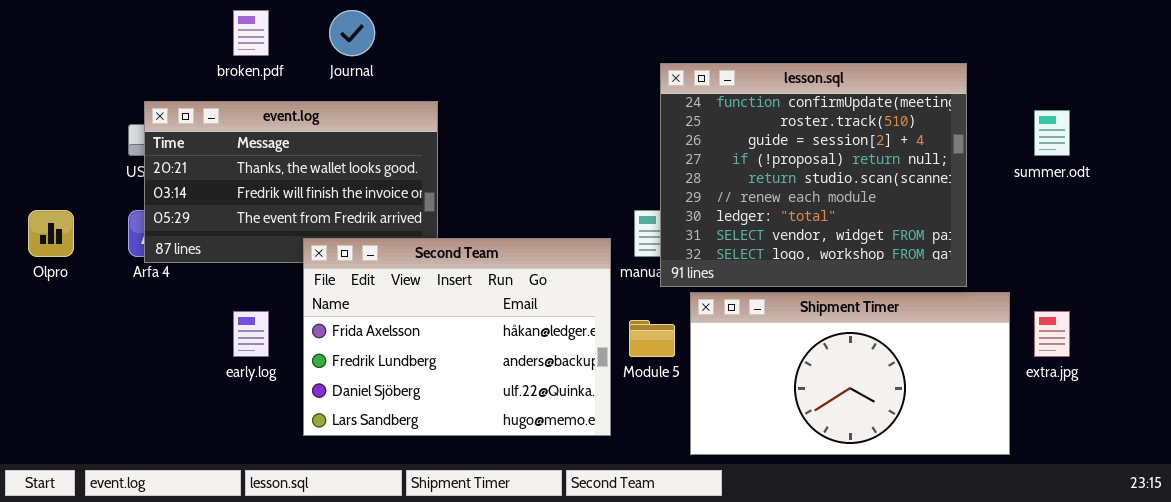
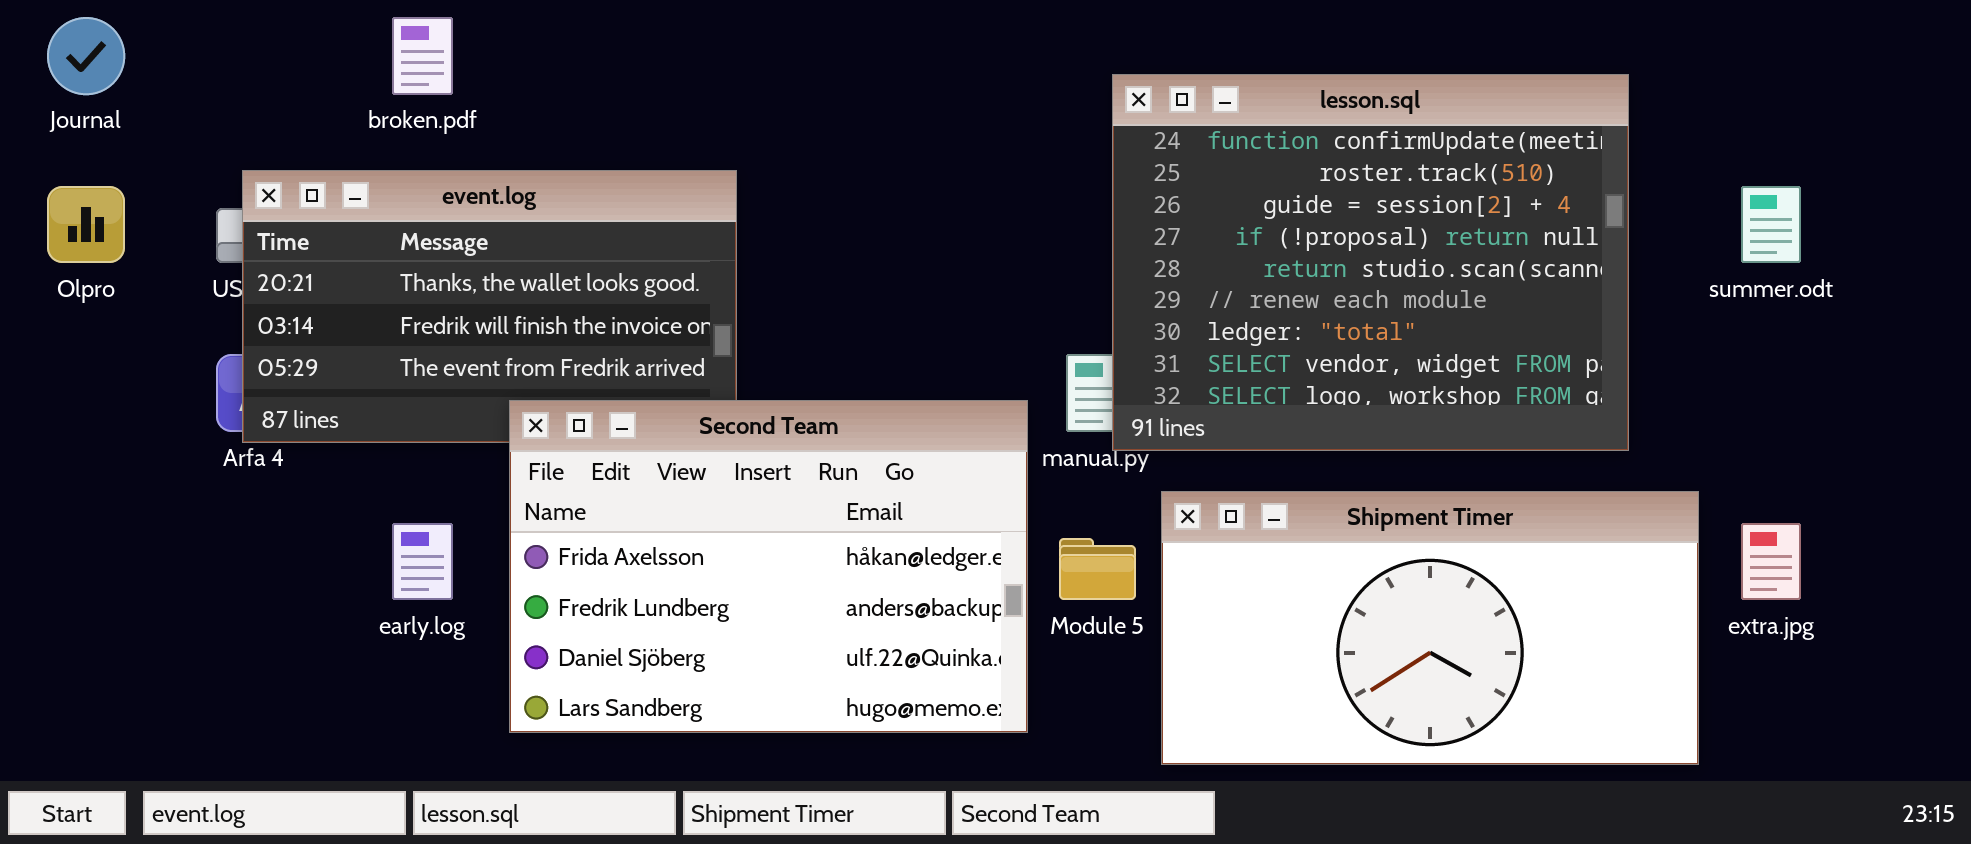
Journal: [329,10,375,56] -> [47,17,125,95], moved
lesson.sql: [660,63,967,287] -> [1112,74,1629,451], moved
Olpro: [28,210,74,257] -> [47,186,125,263], moved

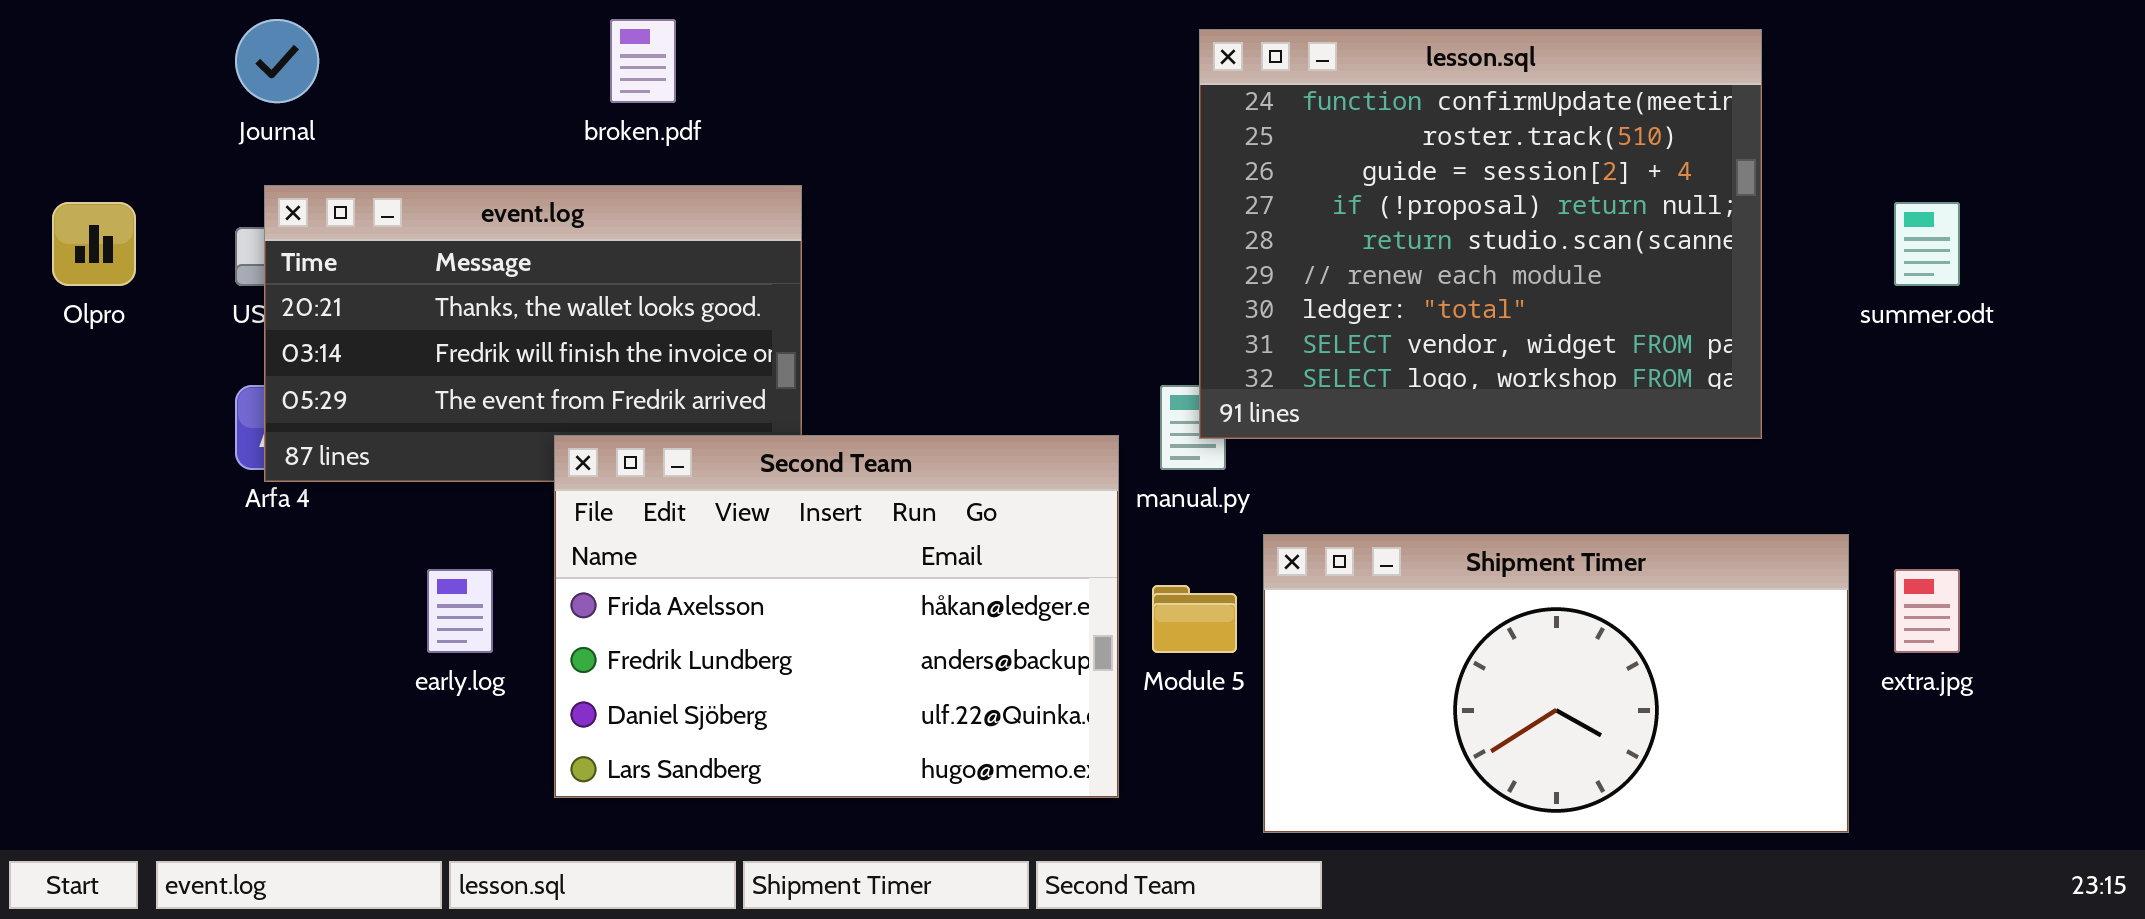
Journal: [47,17,125,95] -> [235,19,319,103], moved
broken.pdf: [392,17,453,95] -> [610,19,676,103], moved
lesson.sql: [1112,74,1629,451] -> [1199,29,1762,439], moved

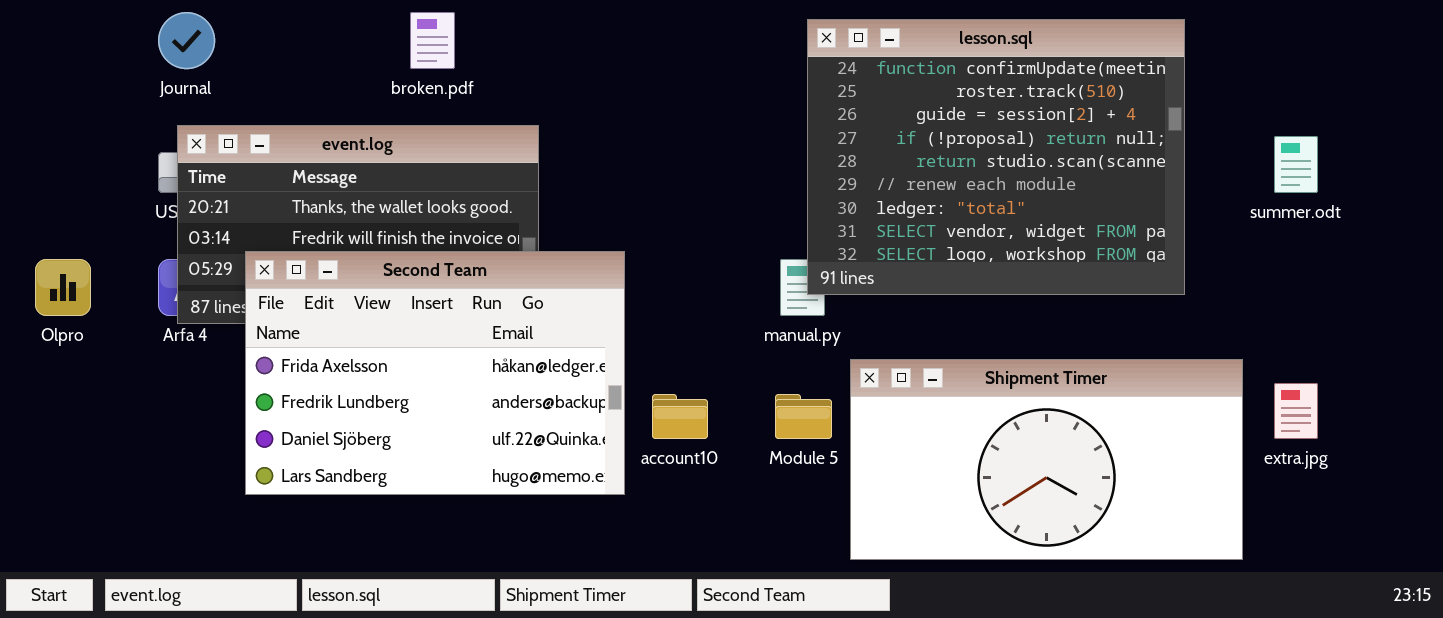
Olpro: [52,202,136,286] -> [35,259,91,316], moved
Second Team: [554,435,1119,798] -> [245,251,625,495], moved

